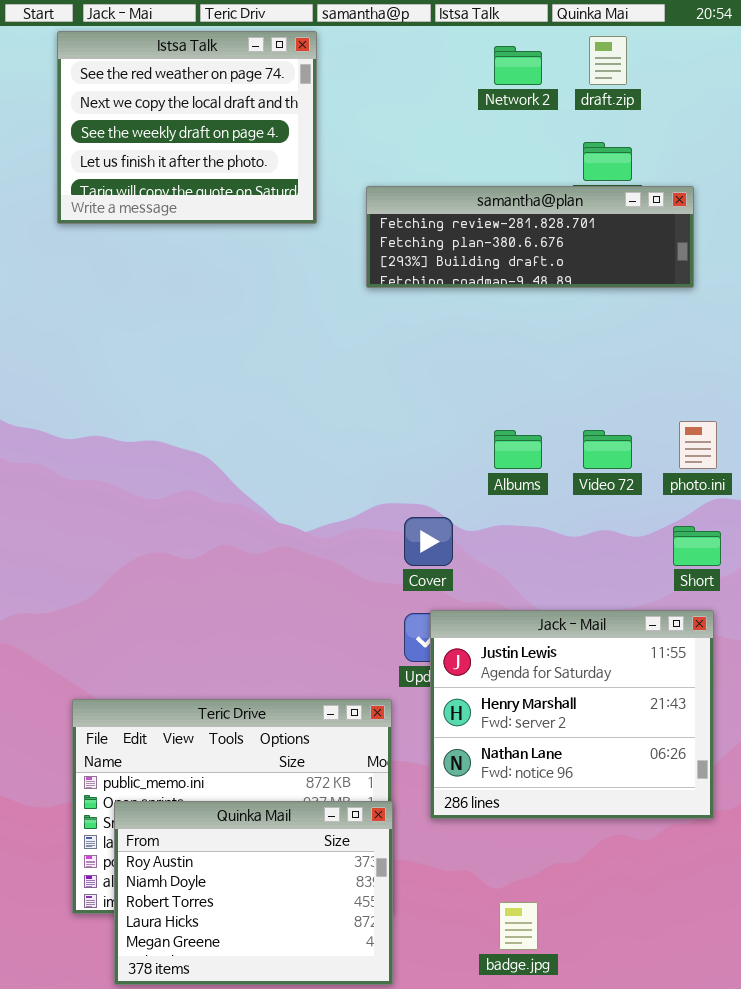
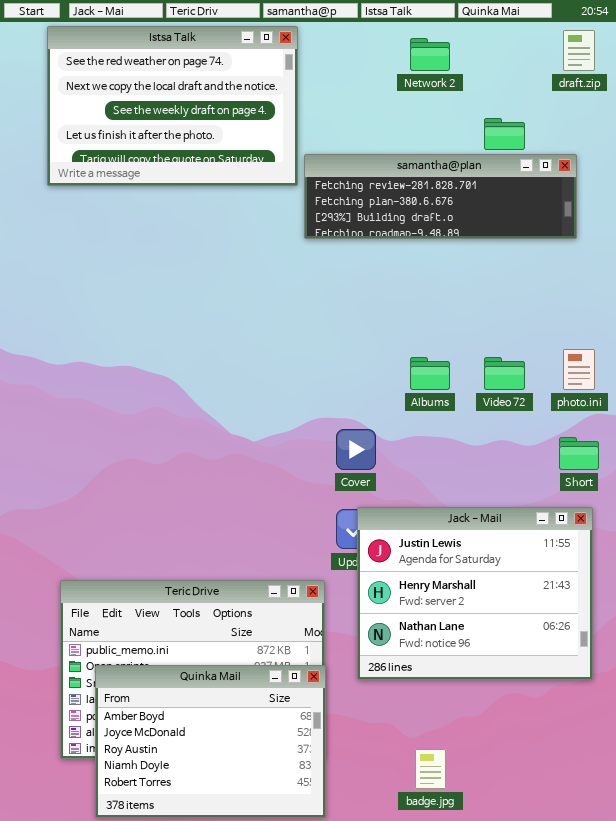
Istsa Talk: [57,31,317,224] -> [47,26,298,186], resized
draft.zip: [589,36,627,85] -> [563,30,595,71], moved
Quinka Mail: [114,801,393,985] -> [95,665,326,818], scrolled up 2 rows

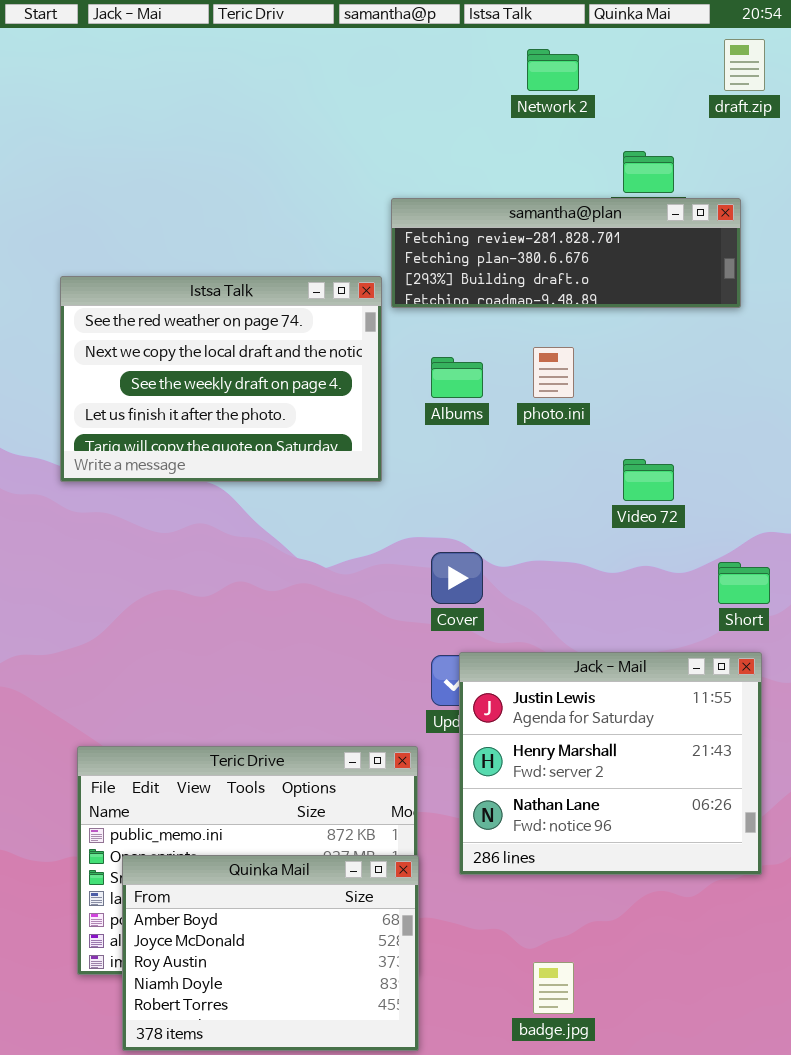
Istsa Talk: [47,26,298,186] -> [60,276,382,482], moved
photo.ini: [563,349,595,390] -> [533,347,574,398], moved
Albums: [410,357,450,390] -> [431,357,483,398], moved

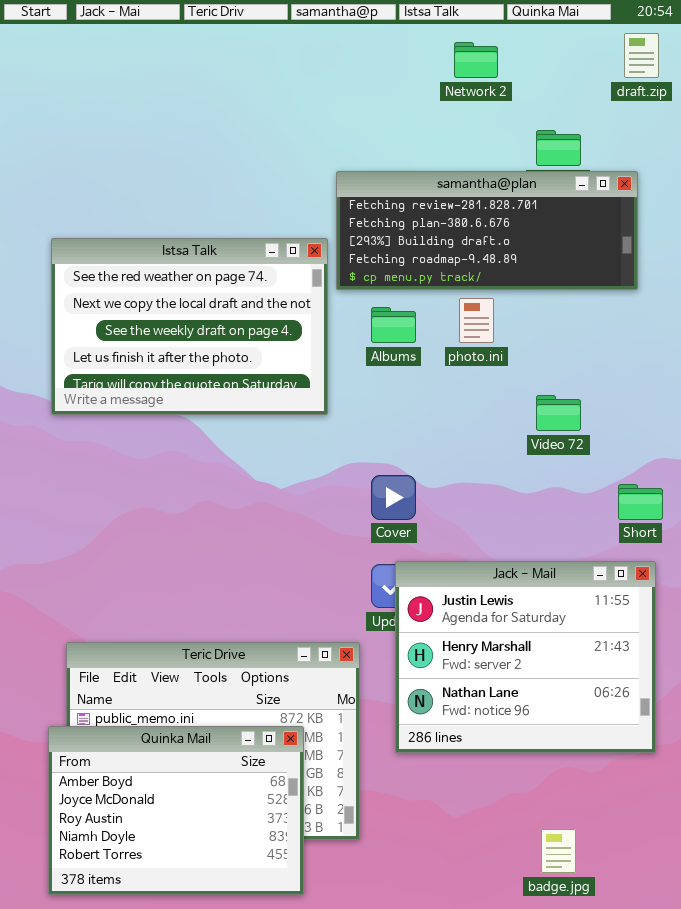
samantha@plan: [391,198,741,308] -> [336,171,638,290], resized
Quinka Mail: [122,855,419,1051] -> [48,726,304,895], moved
badge.jpg: [533,962,574,1014] -> [541,829,576,873], moved

